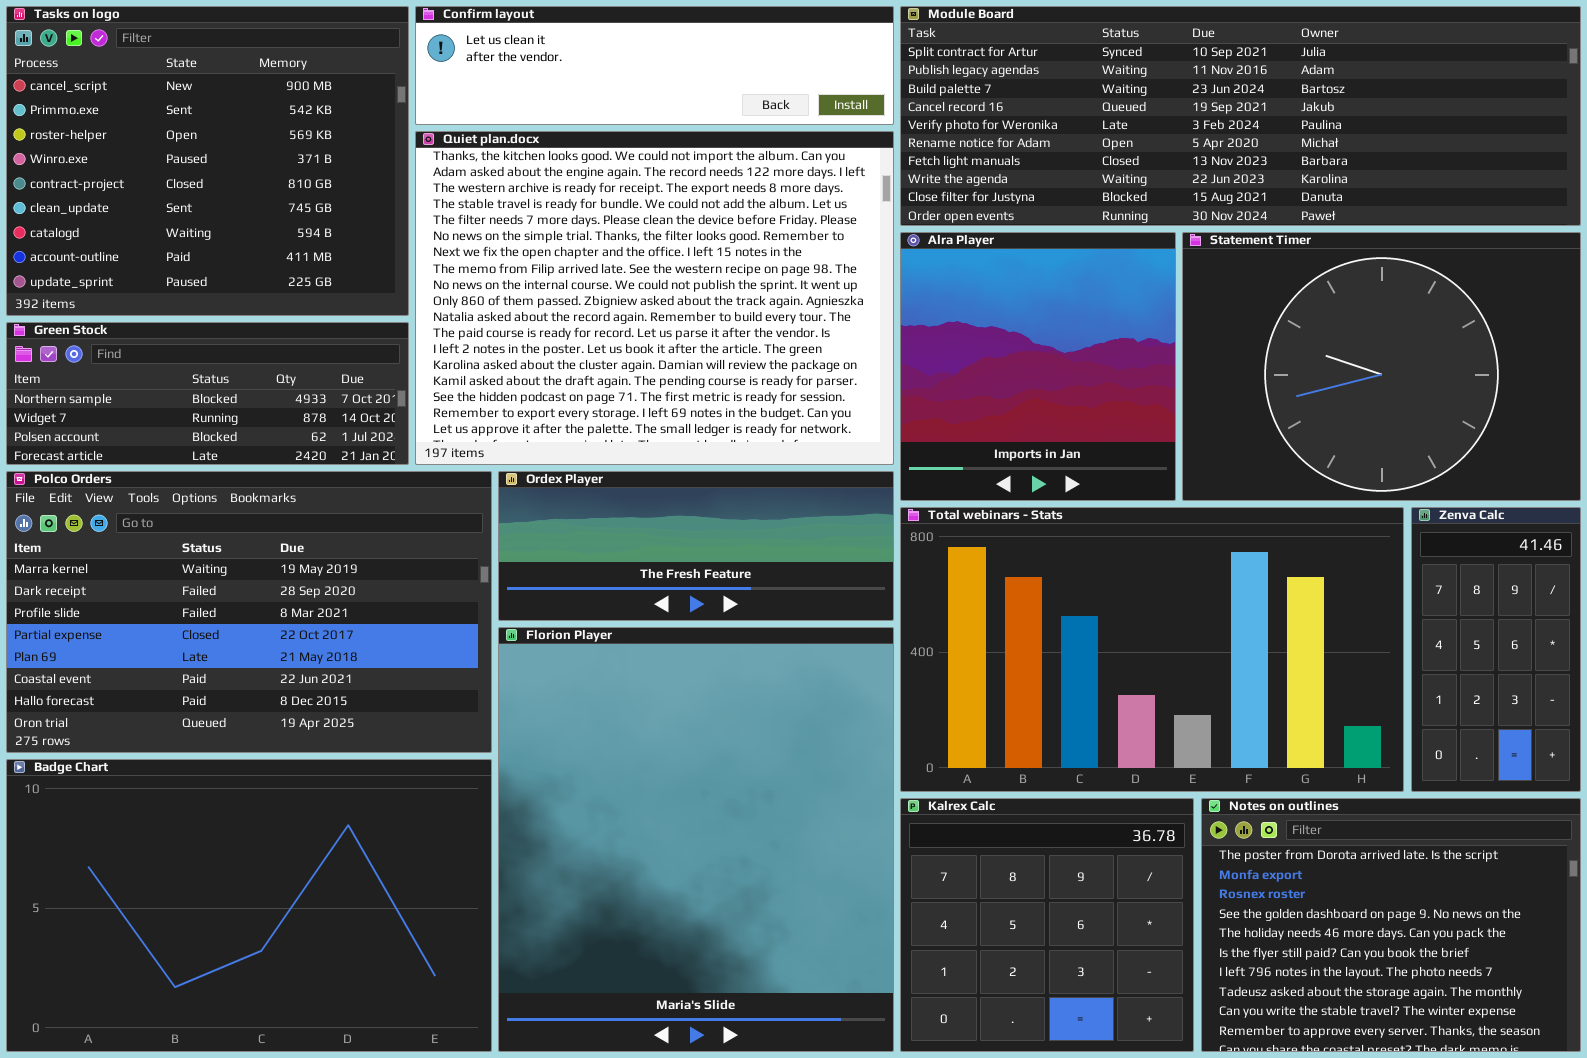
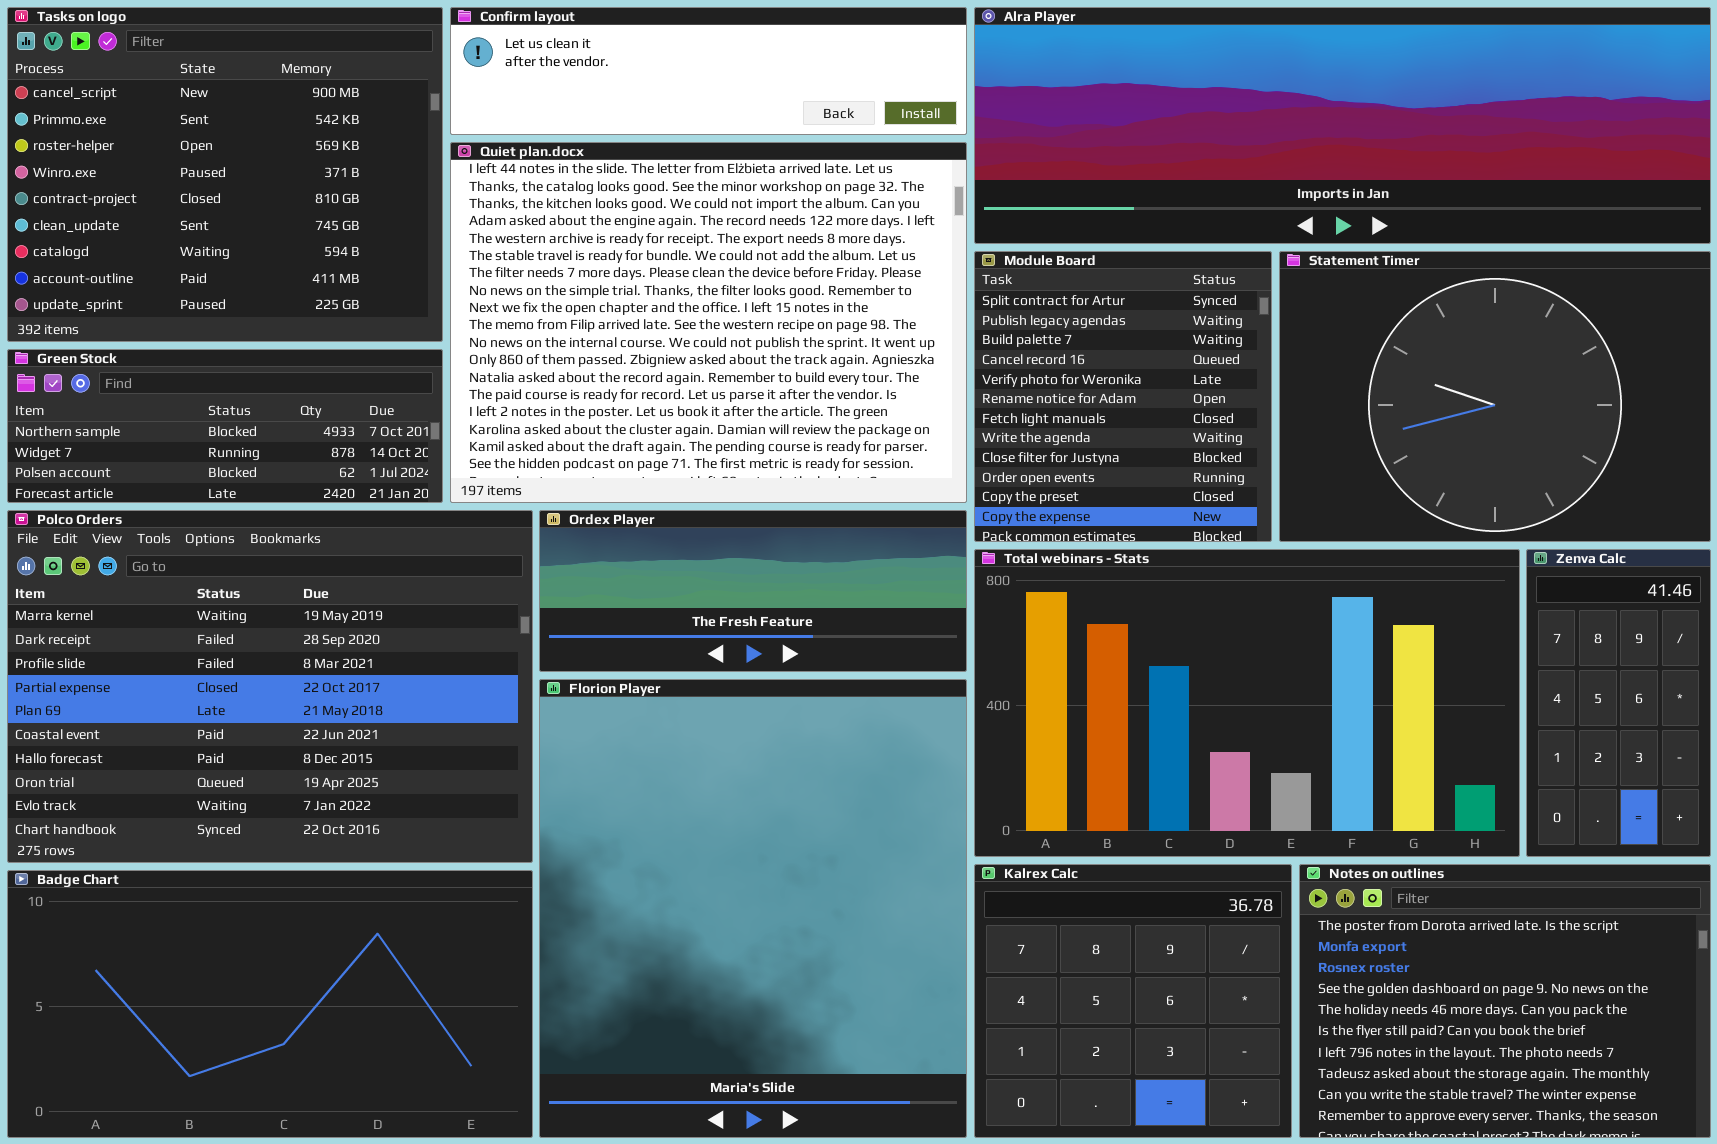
Module Board: [900,6,1581,226] -> [974,251,1272,542], moved, resized
Quiet plan.docx: [415,131,894,465] -> [450,142,967,503], scrolled up 2 rows
Alra Player: [900,232,1176,501] -> [974,7,1711,244], moved, resized
Polco Orders: [6,471,492,753] -> [7,510,533,863], resized
Badge Chart: [6,759,492,1052] -> [7,870,533,1138], resized

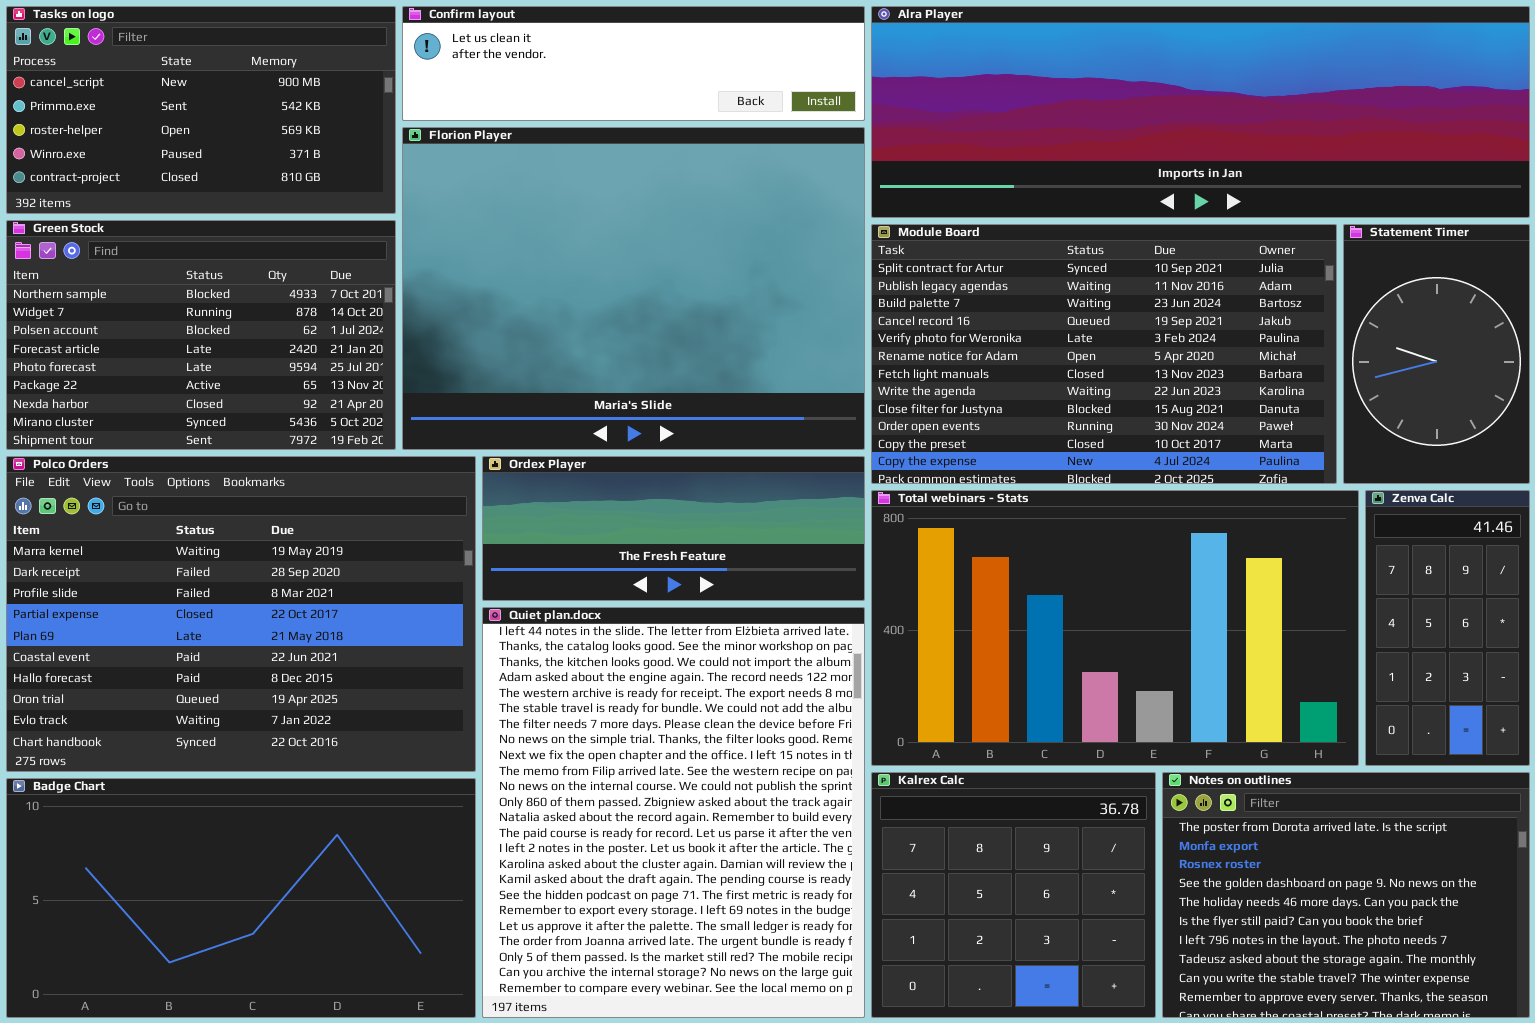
Tasks on logo: [7,7,443,342] -> [6,6,396,214], resized
Quiet plan.docx: [450,142,967,503] -> [482,607,865,1018], moved, resized
Module Board: [974,251,1272,542] -> [871,224,1337,484], resized
Statement Timer: [1279,251,1711,542] -> [1343,224,1530,484], resized
Green Stock: [7,349,443,503] -> [6,220,396,450], resized
Florion Player: [539,679,967,1138] -> [402,127,865,450], moved, resized

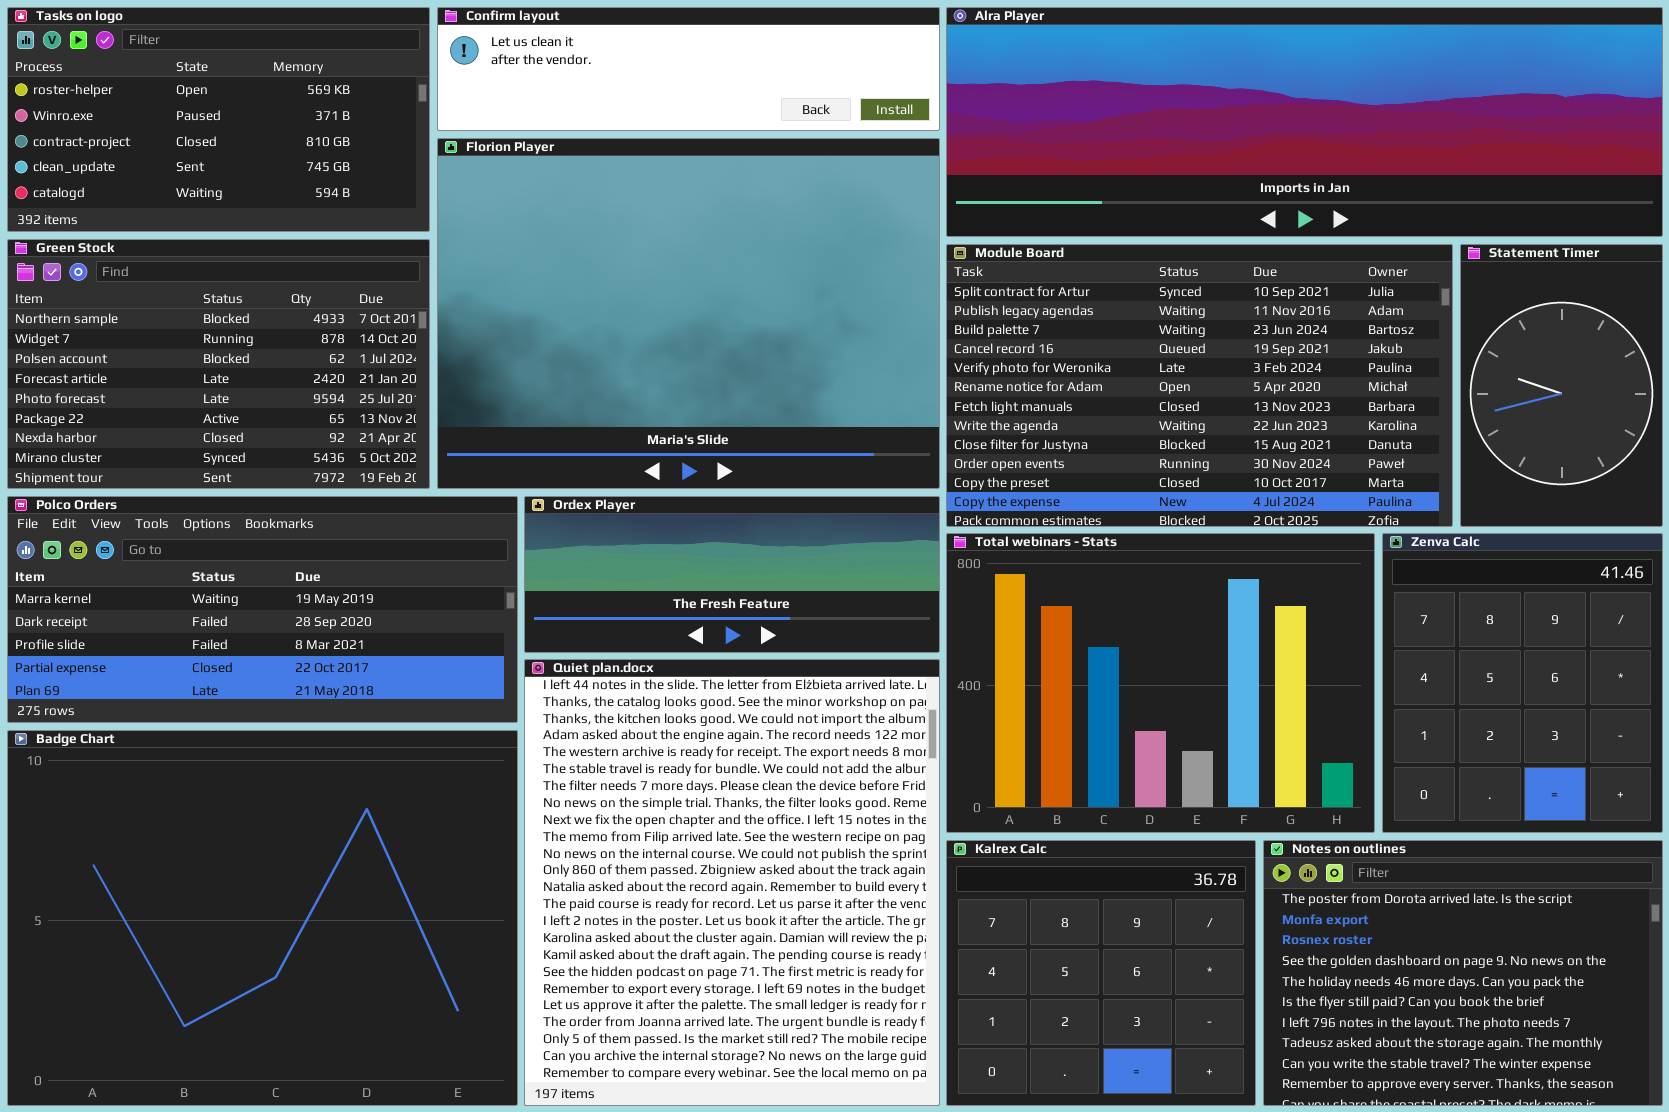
Tasks on logo: [6,6,396,214] -> [7,7,430,232], scrolled down 2 rows
Polco Orders: [6,456,476,772] -> [7,496,518,723], resized
Total webinars - Stats: [871,490,1359,766] -> [946,533,1375,833], resized
Zenva Calc: [1365,490,1530,766] -> [1382,533,1663,833], resized
Badge Chart: [6,778,476,1018] -> [7,730,518,1106], resized

